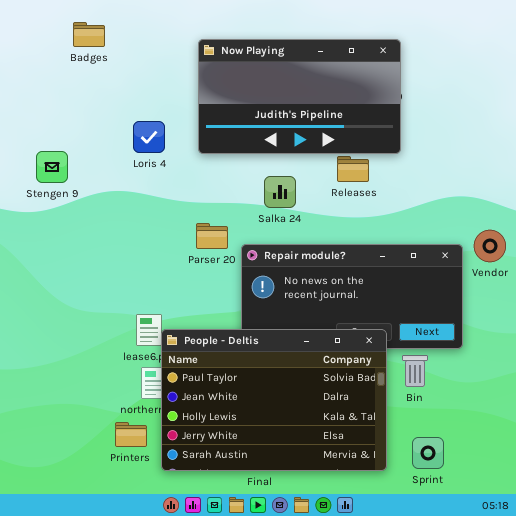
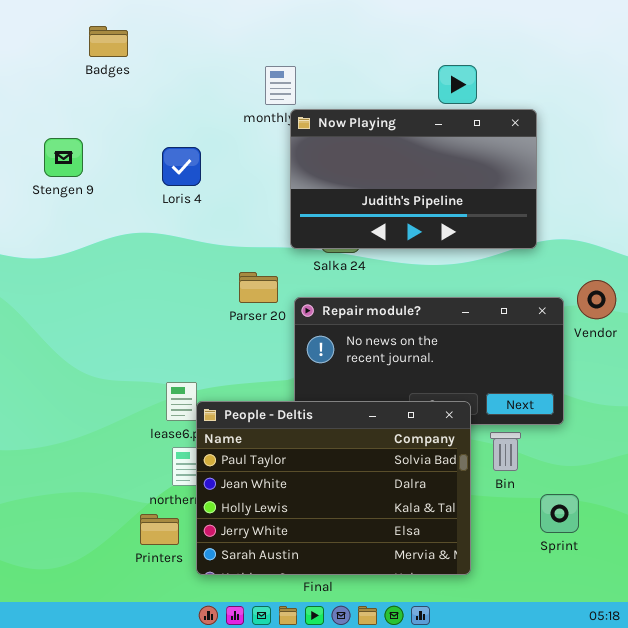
Now Playing: [198,39,401,154] -> [290,109,537,249], moved
Stengen 9: [36,151,68,183] -> [44,138,83,177], moved
Sprint: [412,437,444,469] -> [540,494,579,533], moved

